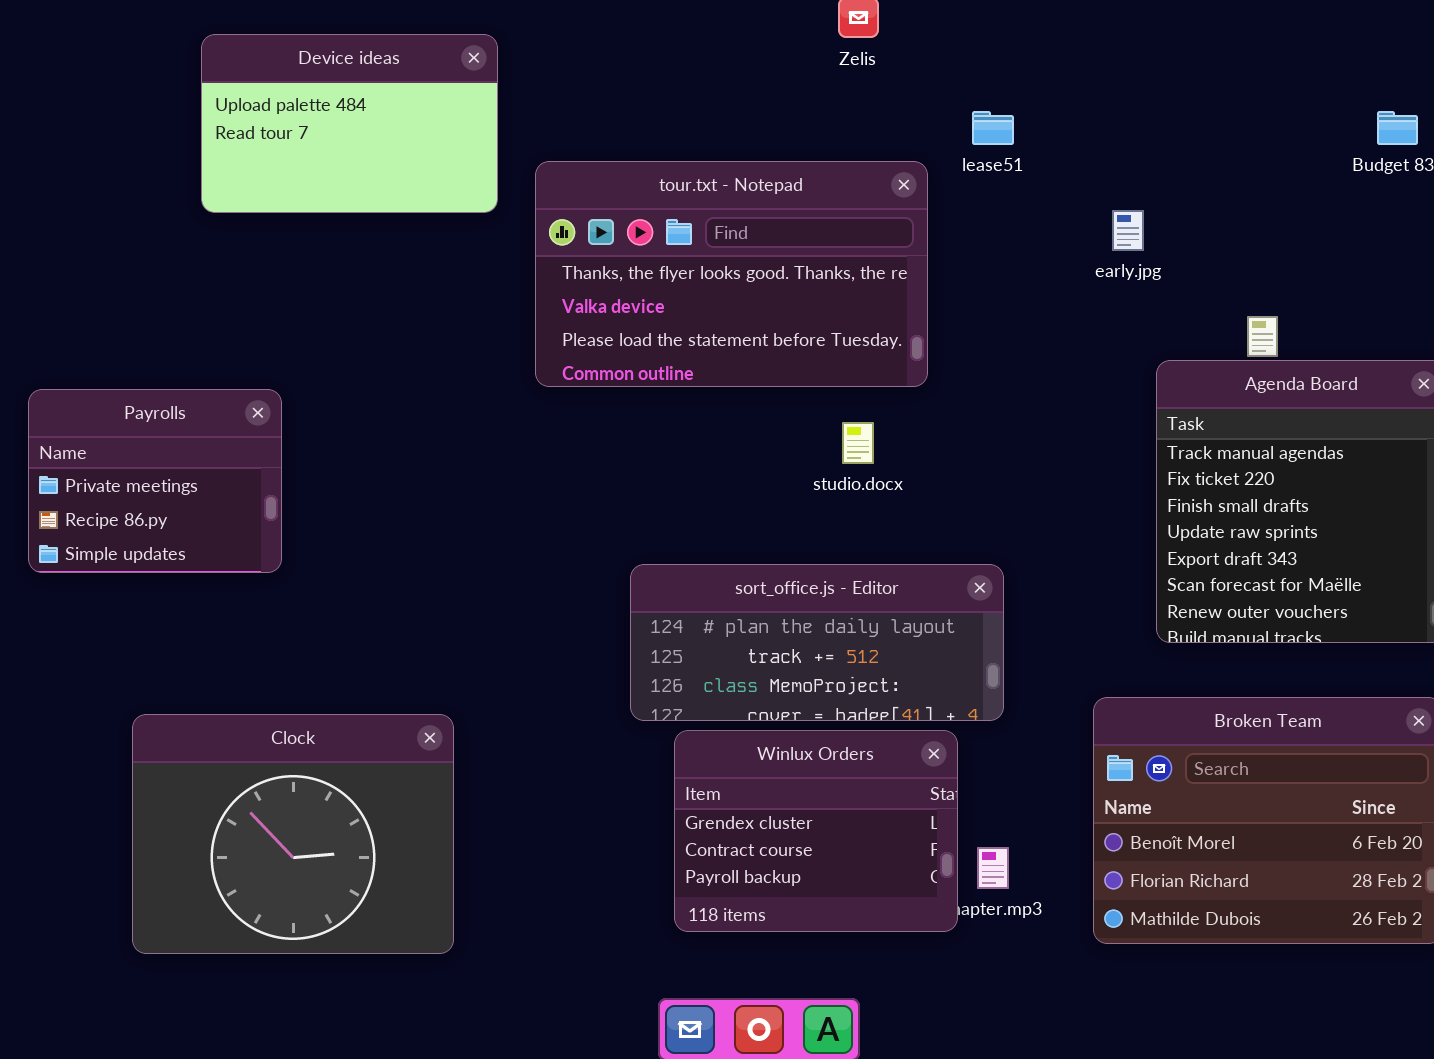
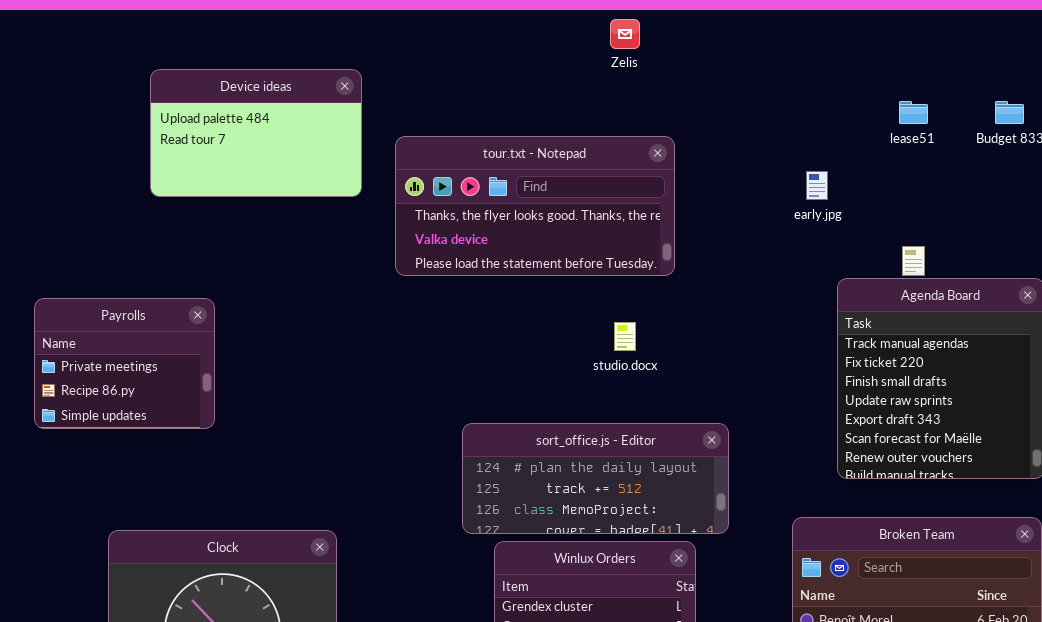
Device ideas: [201,34,498,213] -> [150,69,362,197], moved
lease51: [972,111,1014,145] -> [899,101,928,124], moved
tour.txt - Notepad: [535,161,928,387] -> [395,136,675,276], resized

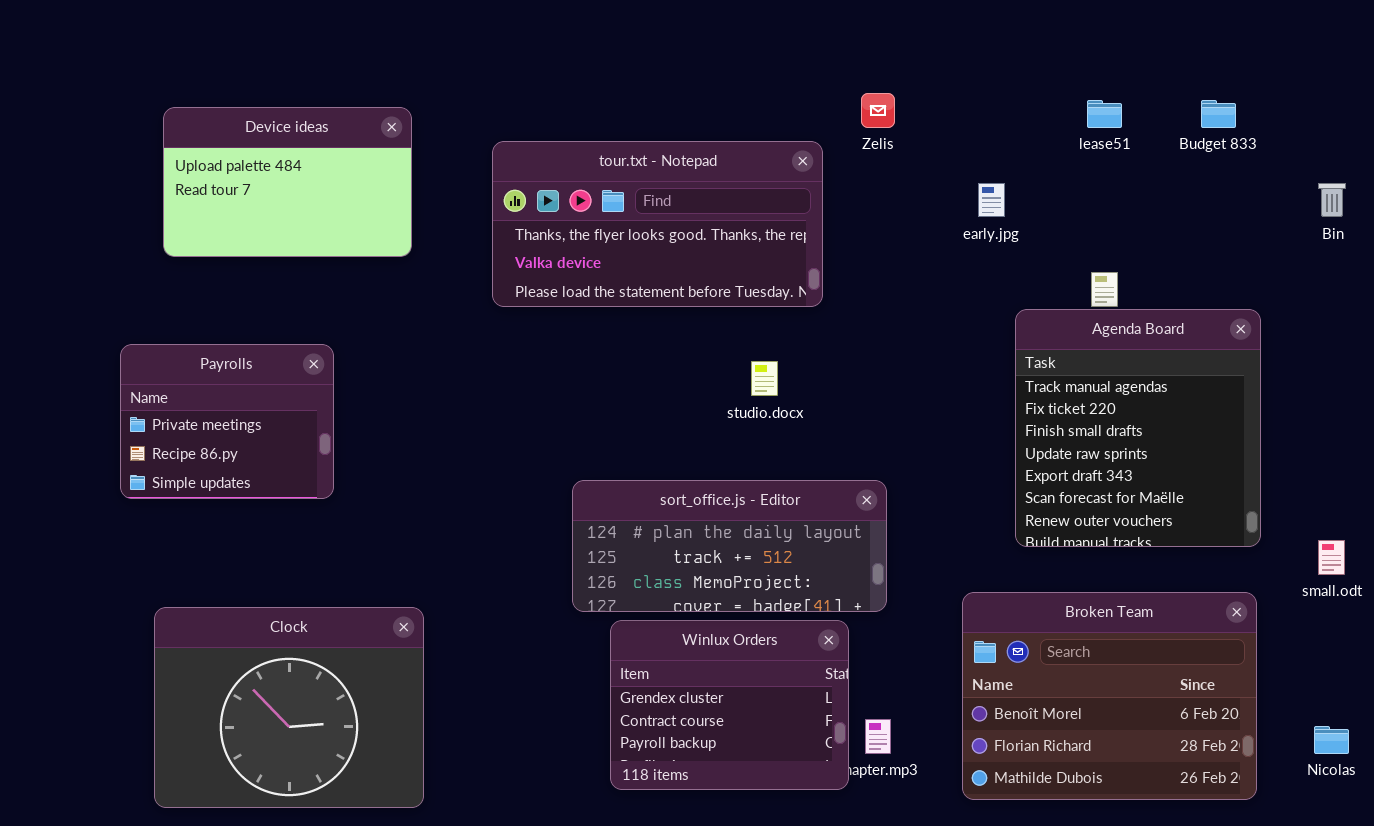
Zelis: [610,19,640,49] -> [861,93,895,128], moved
Device ideas: [150,69,362,197] -> [163,107,412,257], moved
Payrolls: [34,298,215,429] -> [120,344,334,499], moved

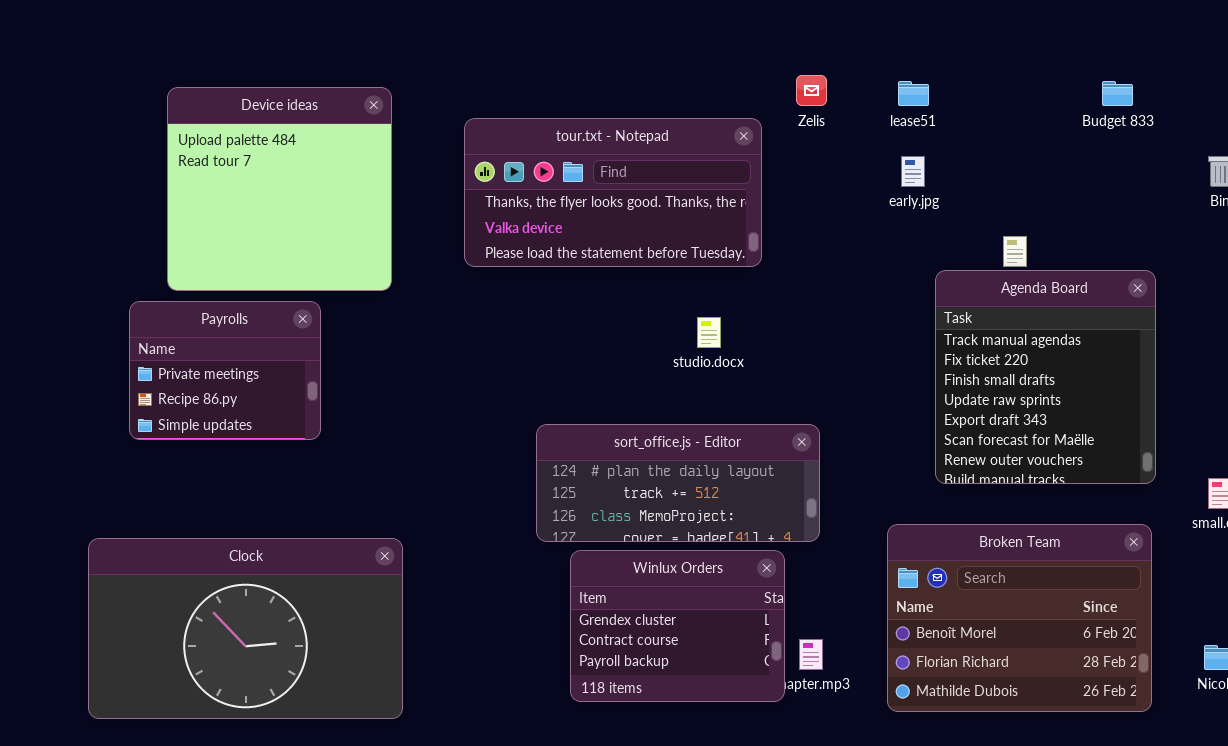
lease51: [1087,100,1122,128] -> [898,81,929,106], moved
Device ideas: [163,107,412,257] -> [167,87,392,291], resized
Clock: [154,607,424,808] -> [88,538,403,719], resized

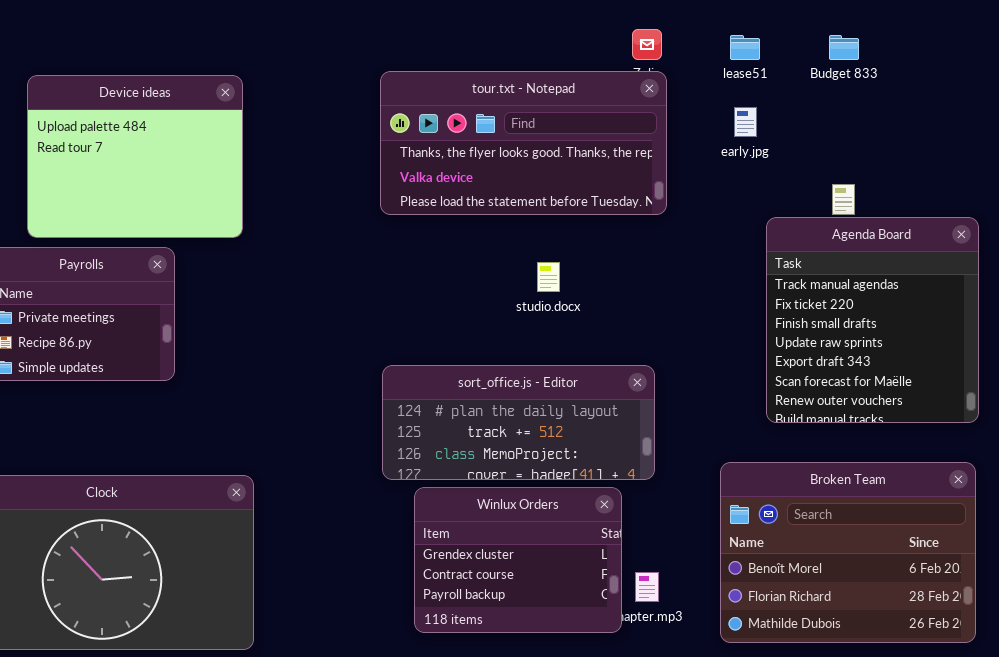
Budget 833: [1102,81,1133,106] -> [829,35,859,60], moved
Device ideas: [167,87,392,291] -> [27,75,243,238], resized
tour.txt - Notepad: [464,118,762,267] -> [380,71,667,215], moved

